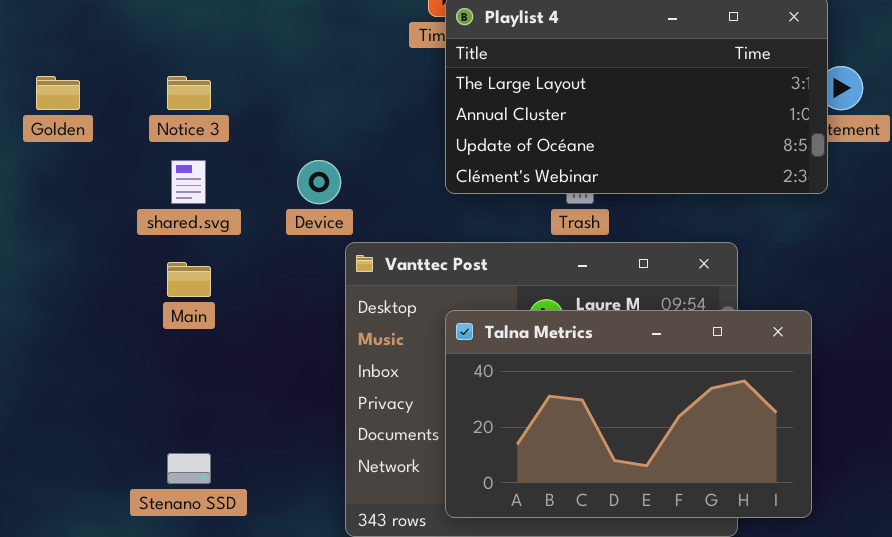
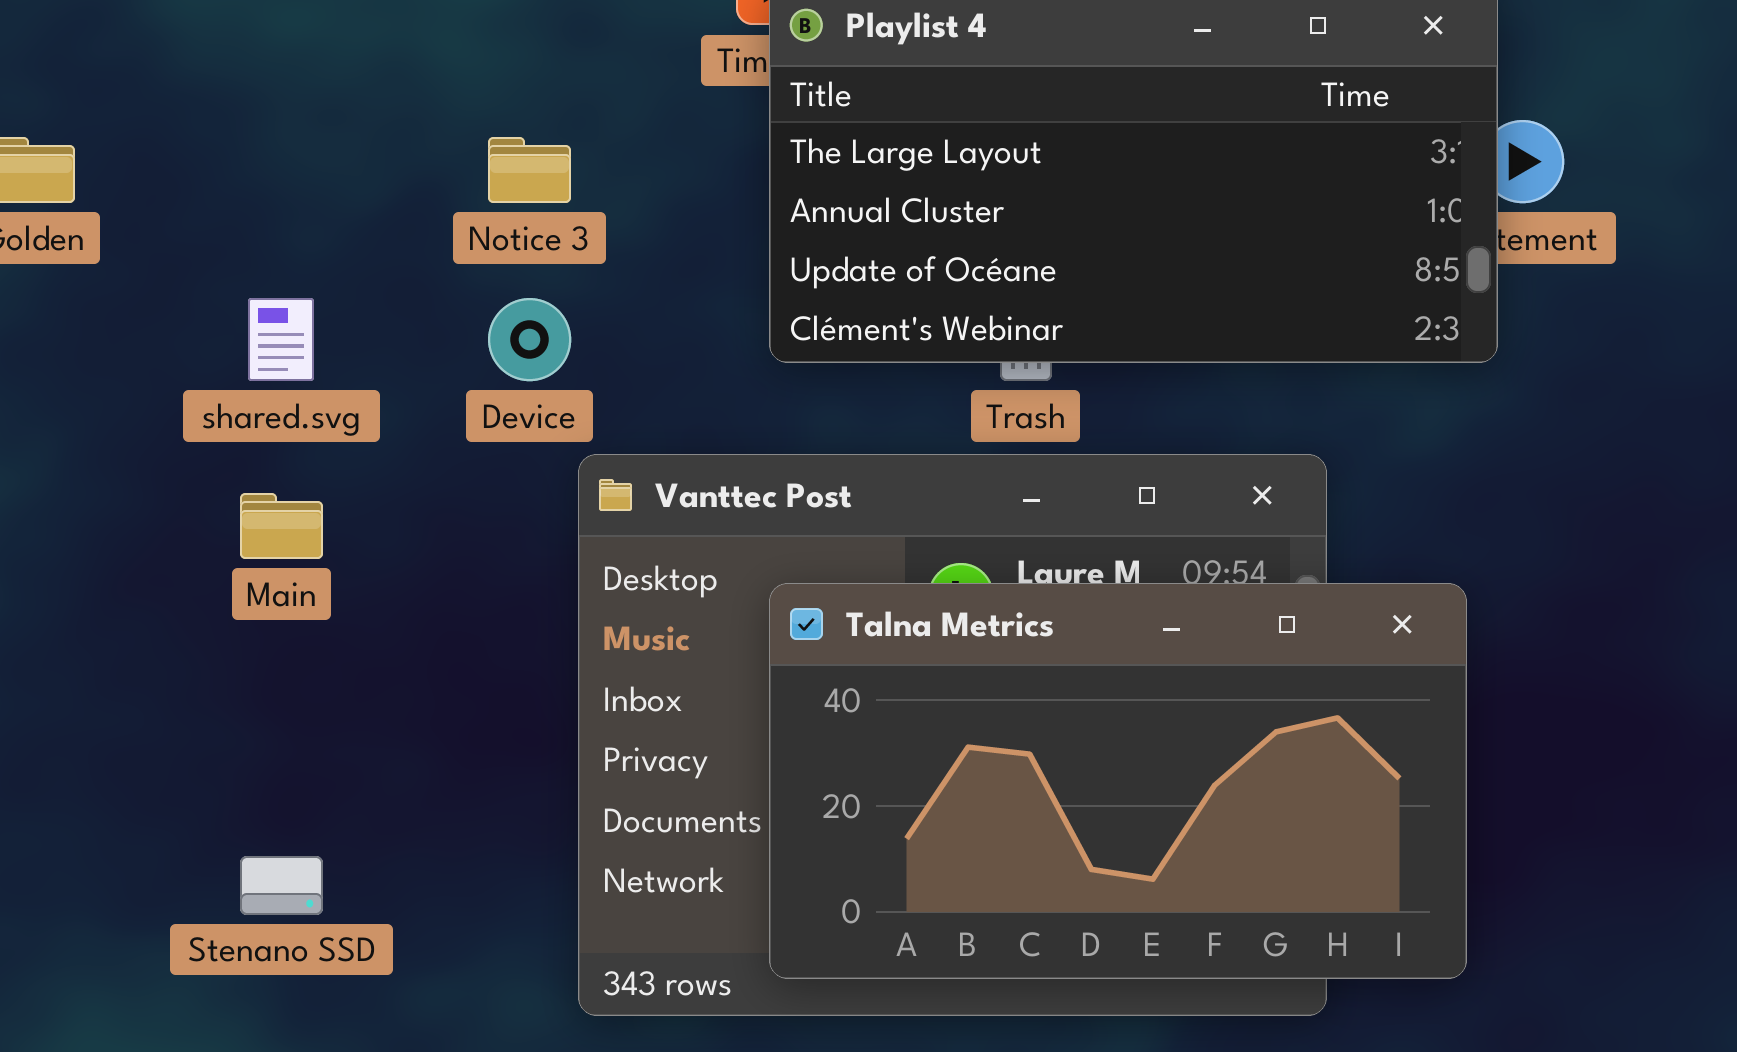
Notice 3: [167,76,211,110] -> [488,137,571,203], moved

